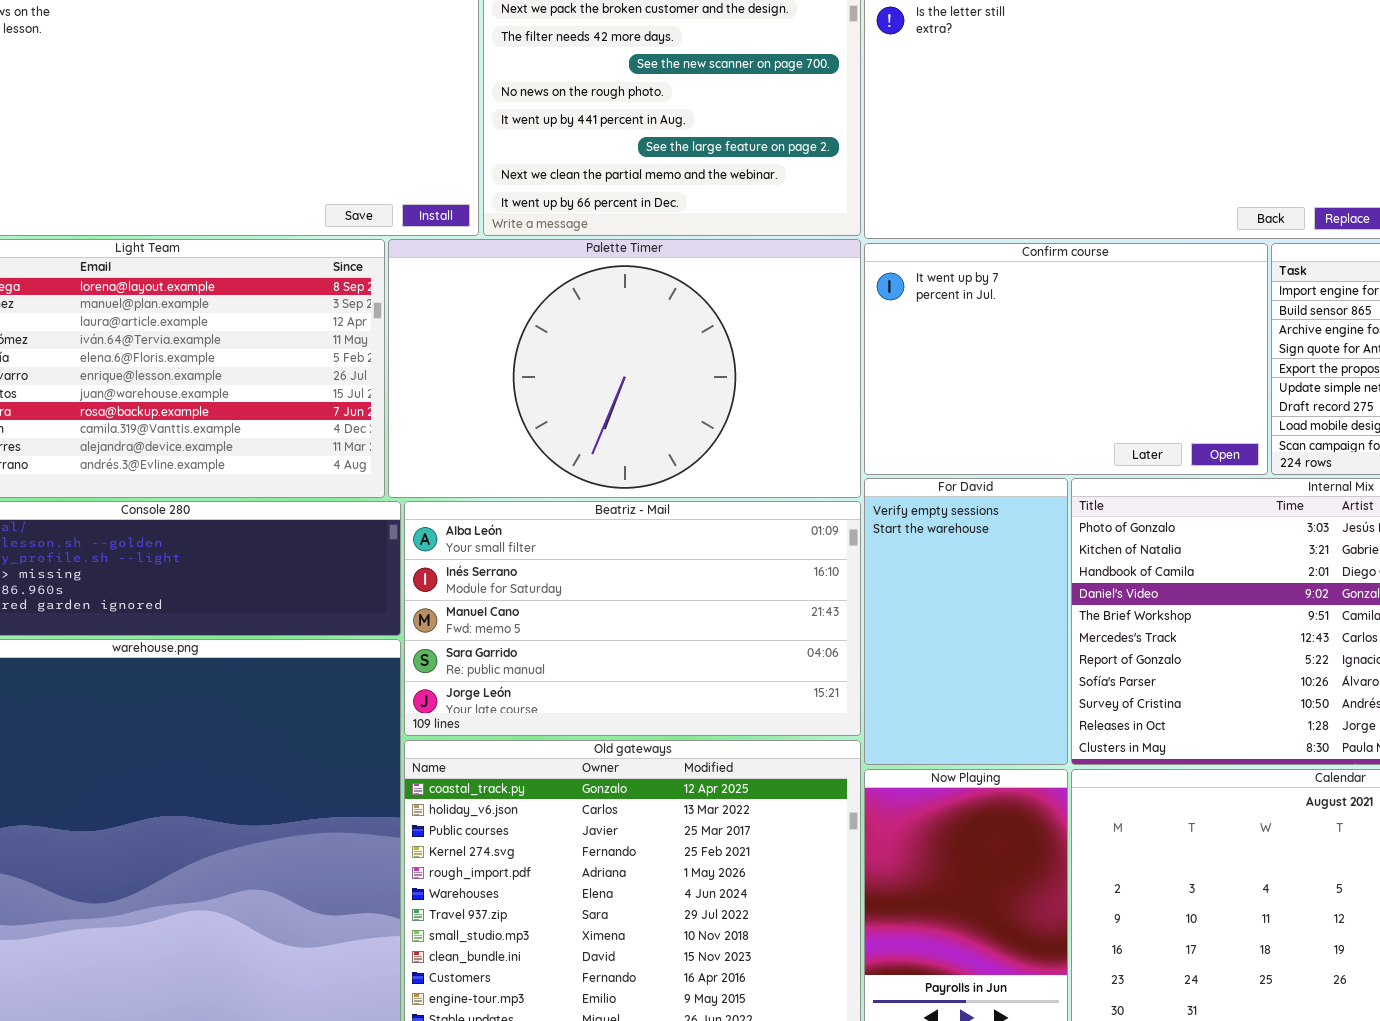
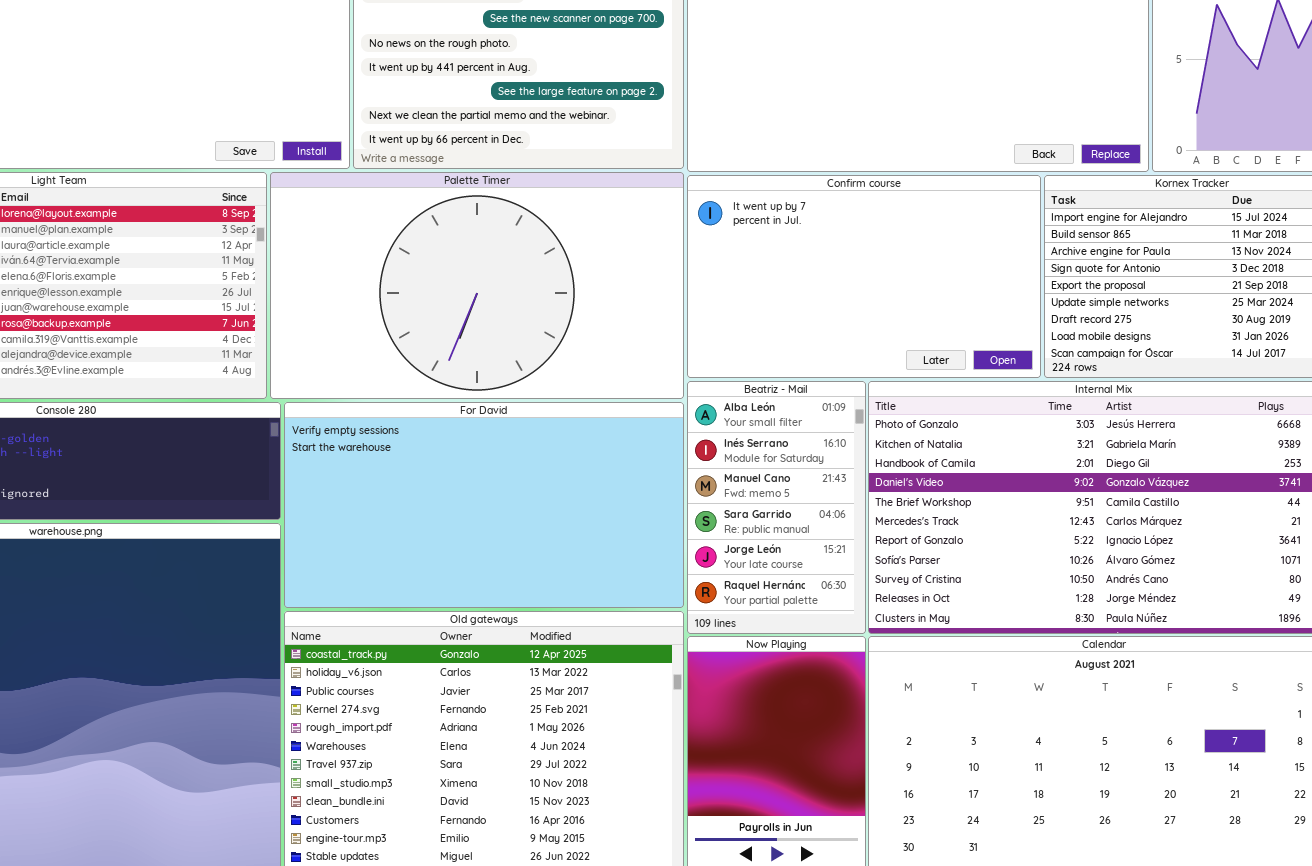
For David: [864,478,1068,765] -> [284,402,684,608], moved, resized
Beatriz - Mail: [404,501,861,736] -> [687,381,866,634], moved, resized

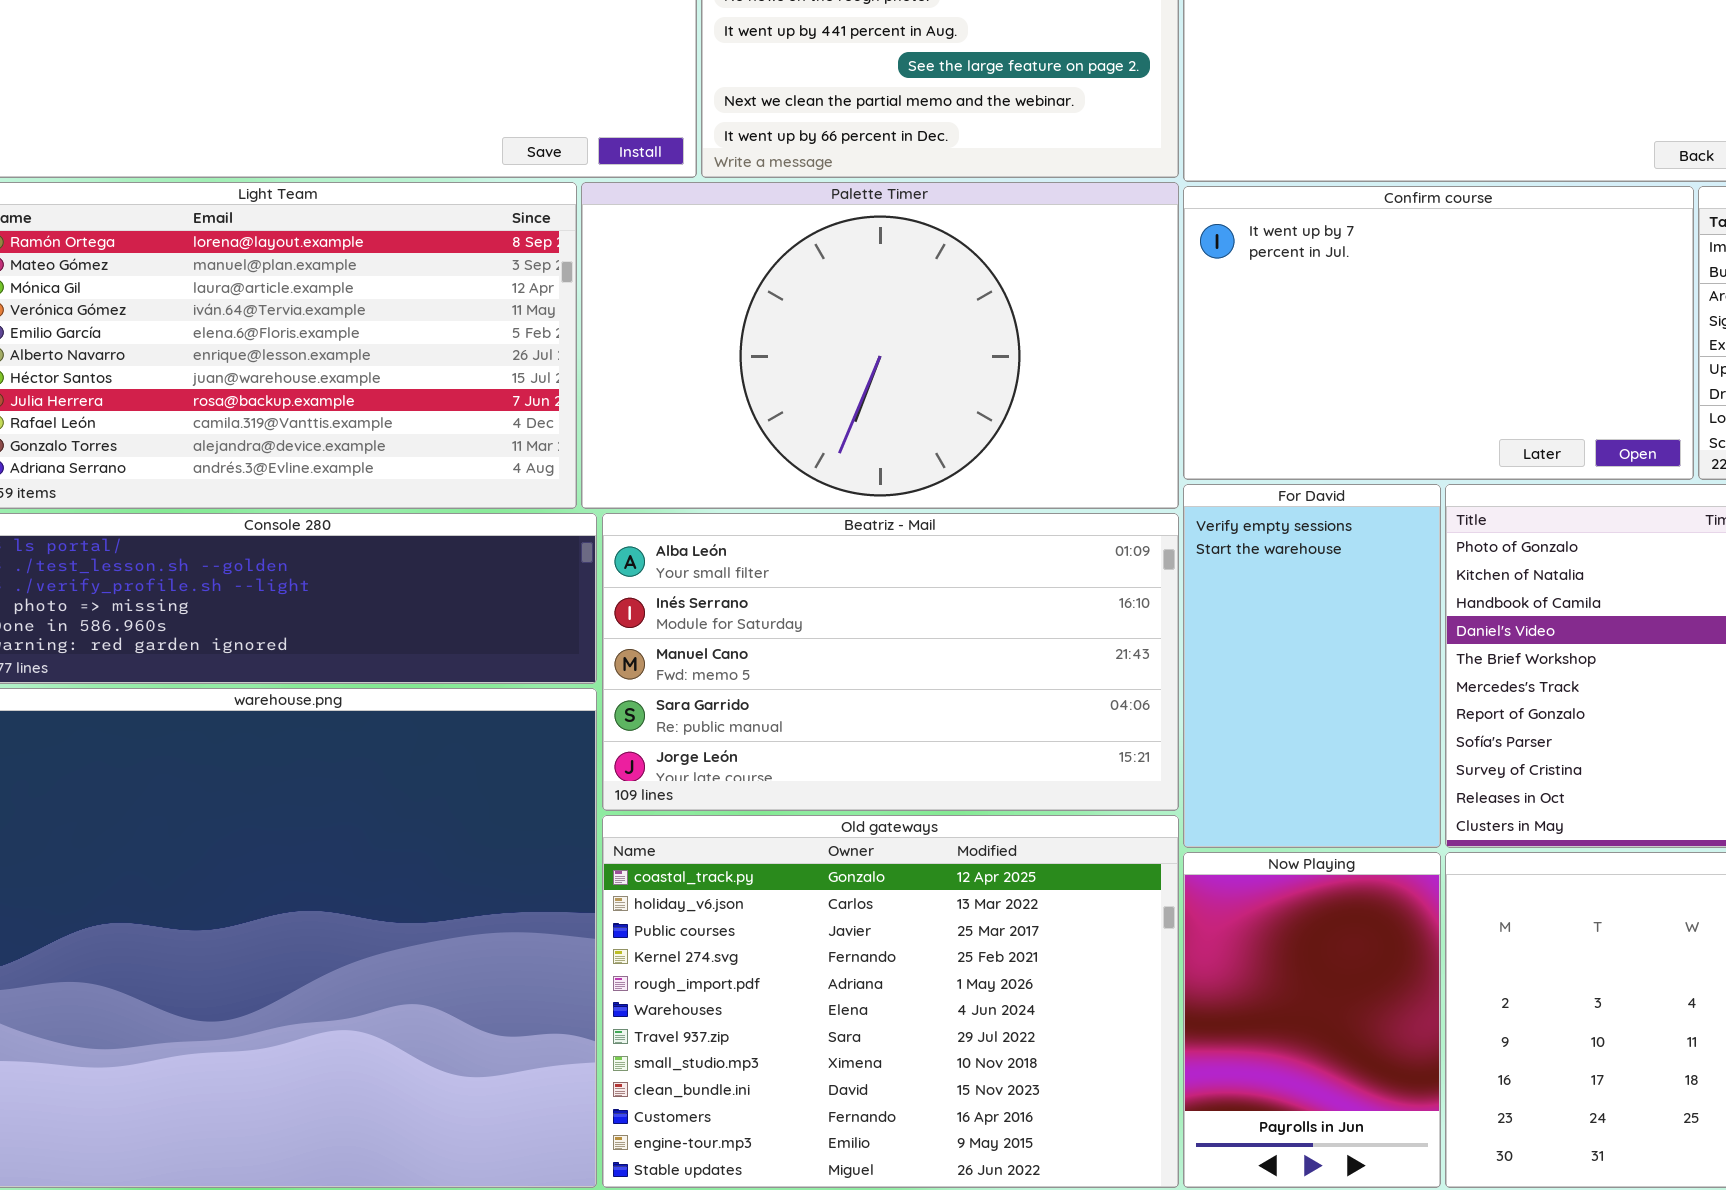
Beatriz - Mail: [687,381,866,634] -> [602,513,1179,811], moved, resized
For David: [284,402,684,608] -> [1183,484,1441,848], moved, resized

